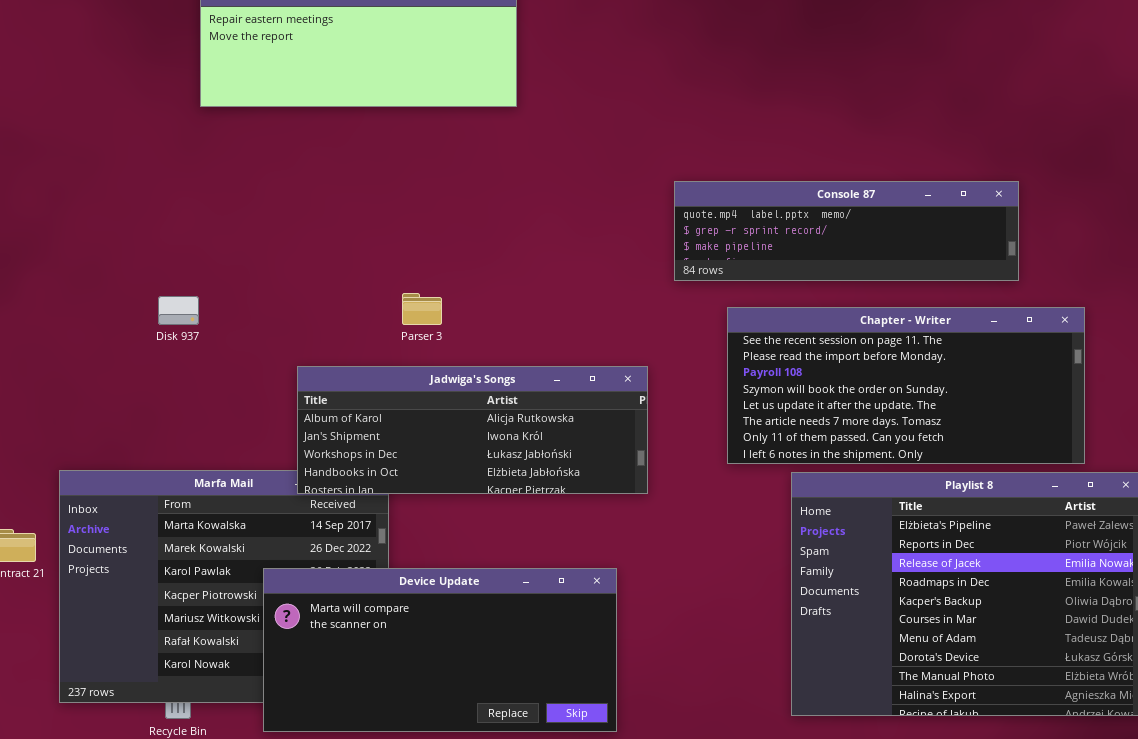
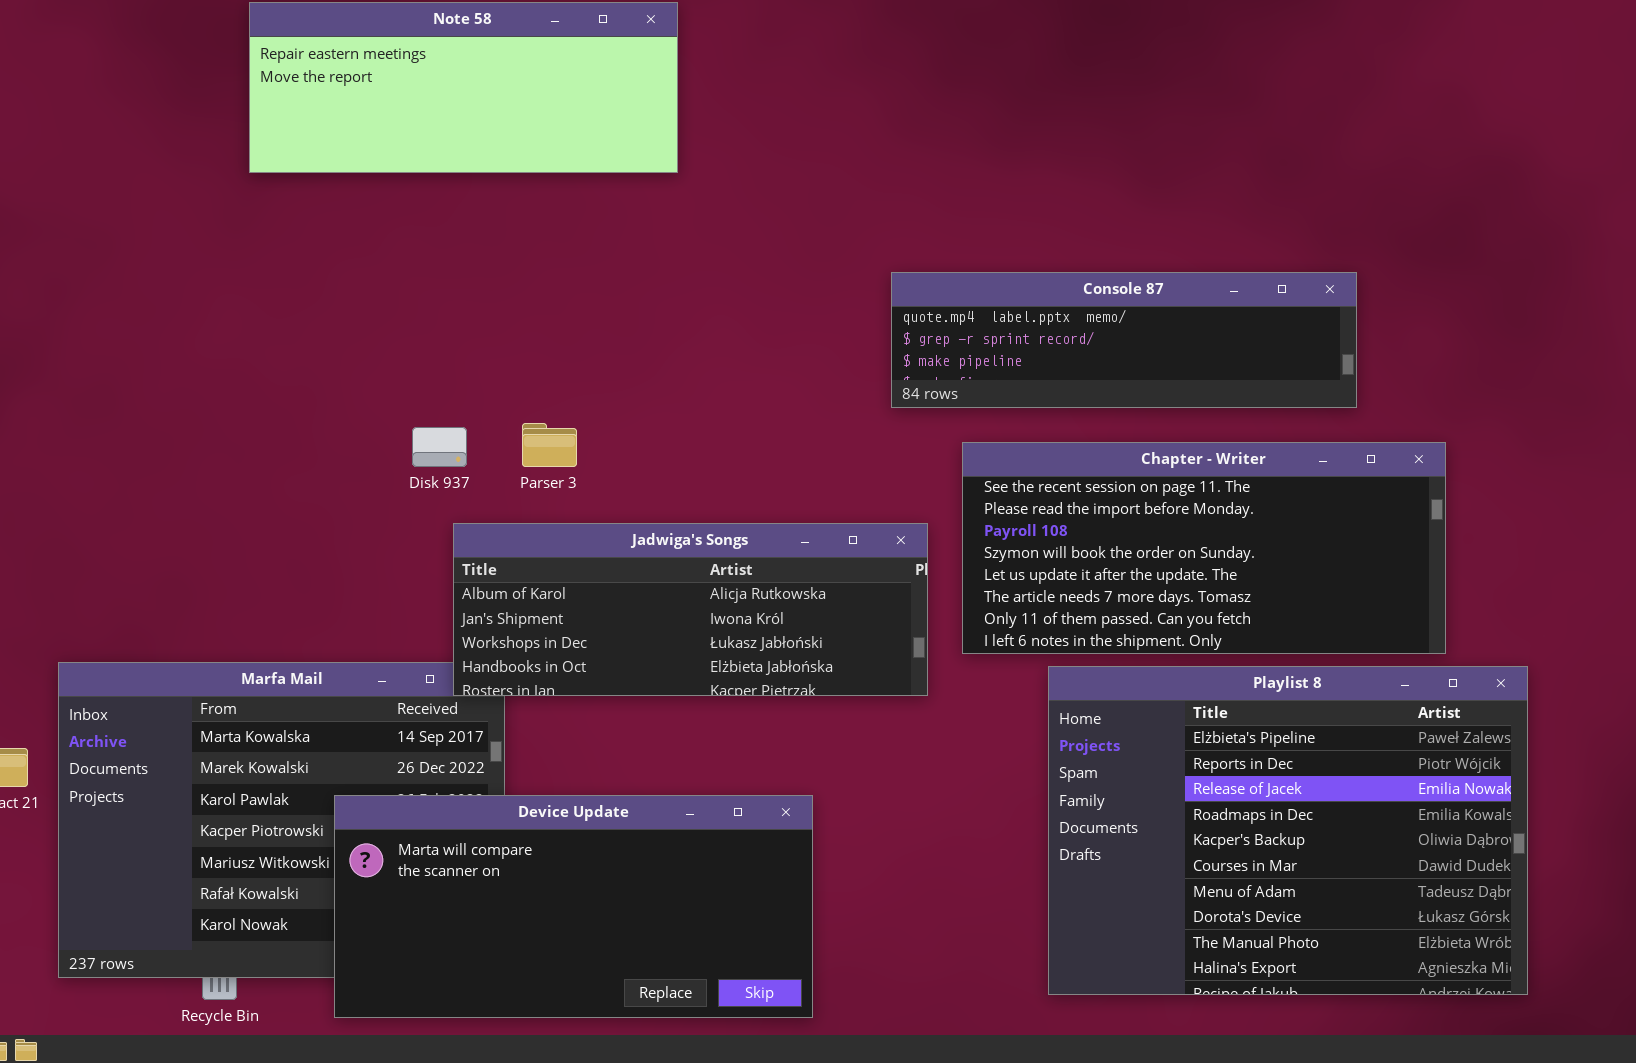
Disk 937: [158,296,199,325] -> [412,427,467,467], moved
Jadwiga's Songs: [297,366,648,494] -> [453,523,928,696], moved

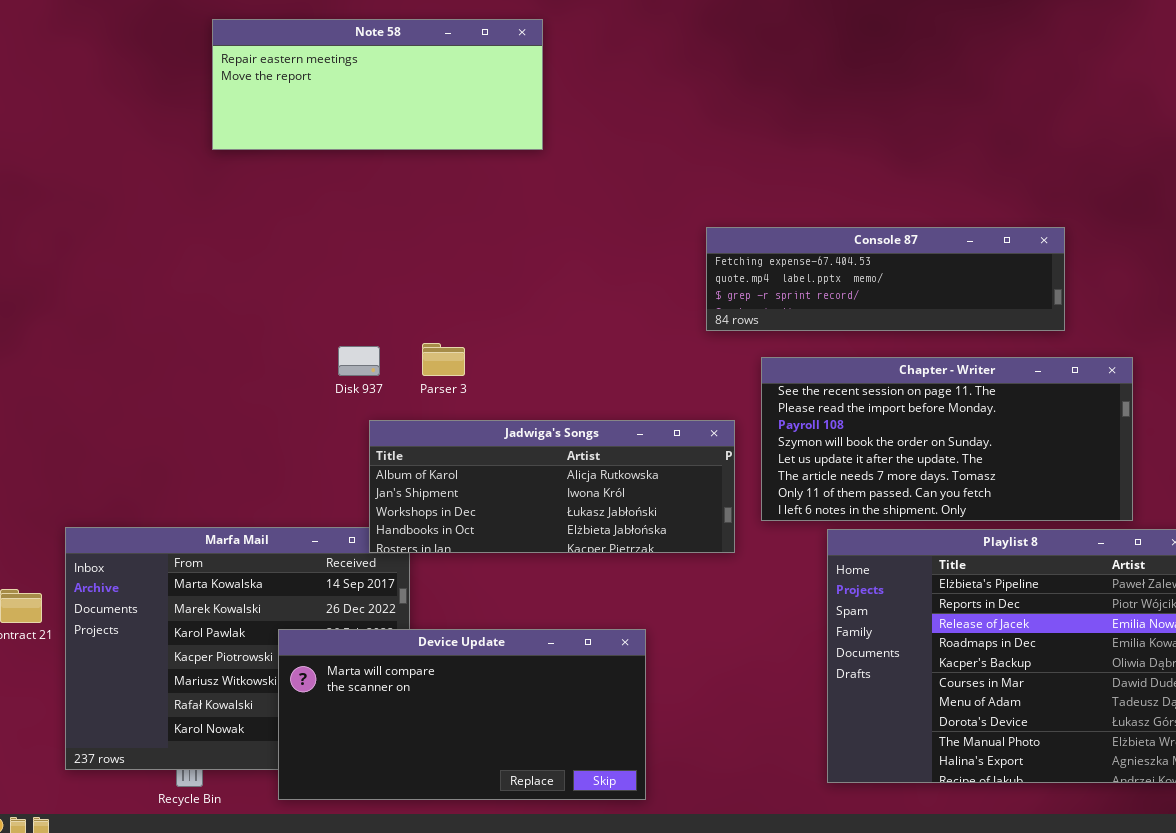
Console 87: [891,272,1357,408] -> [706,227,1065,331], scrolled up 1 row

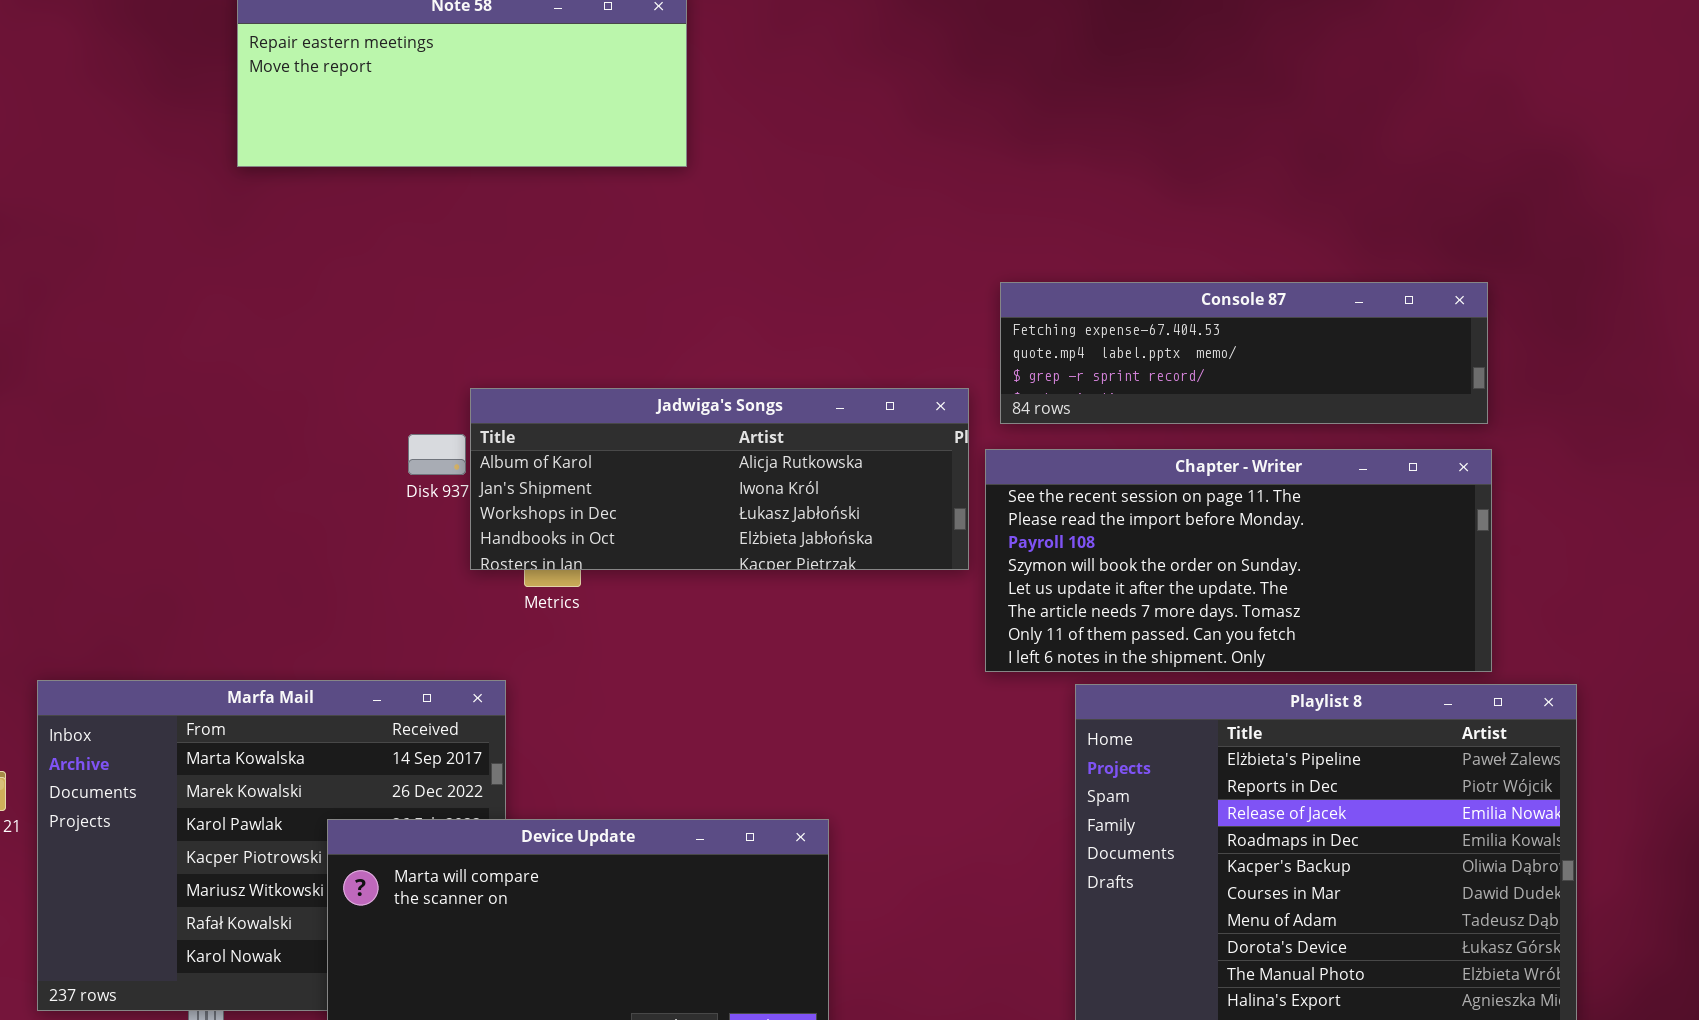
Console 87: [706,227,1065,331] -> [1000,282,1488,424], moved
Jadwiga's Songs: [369,420,735,553] -> [470,388,969,570], moved

